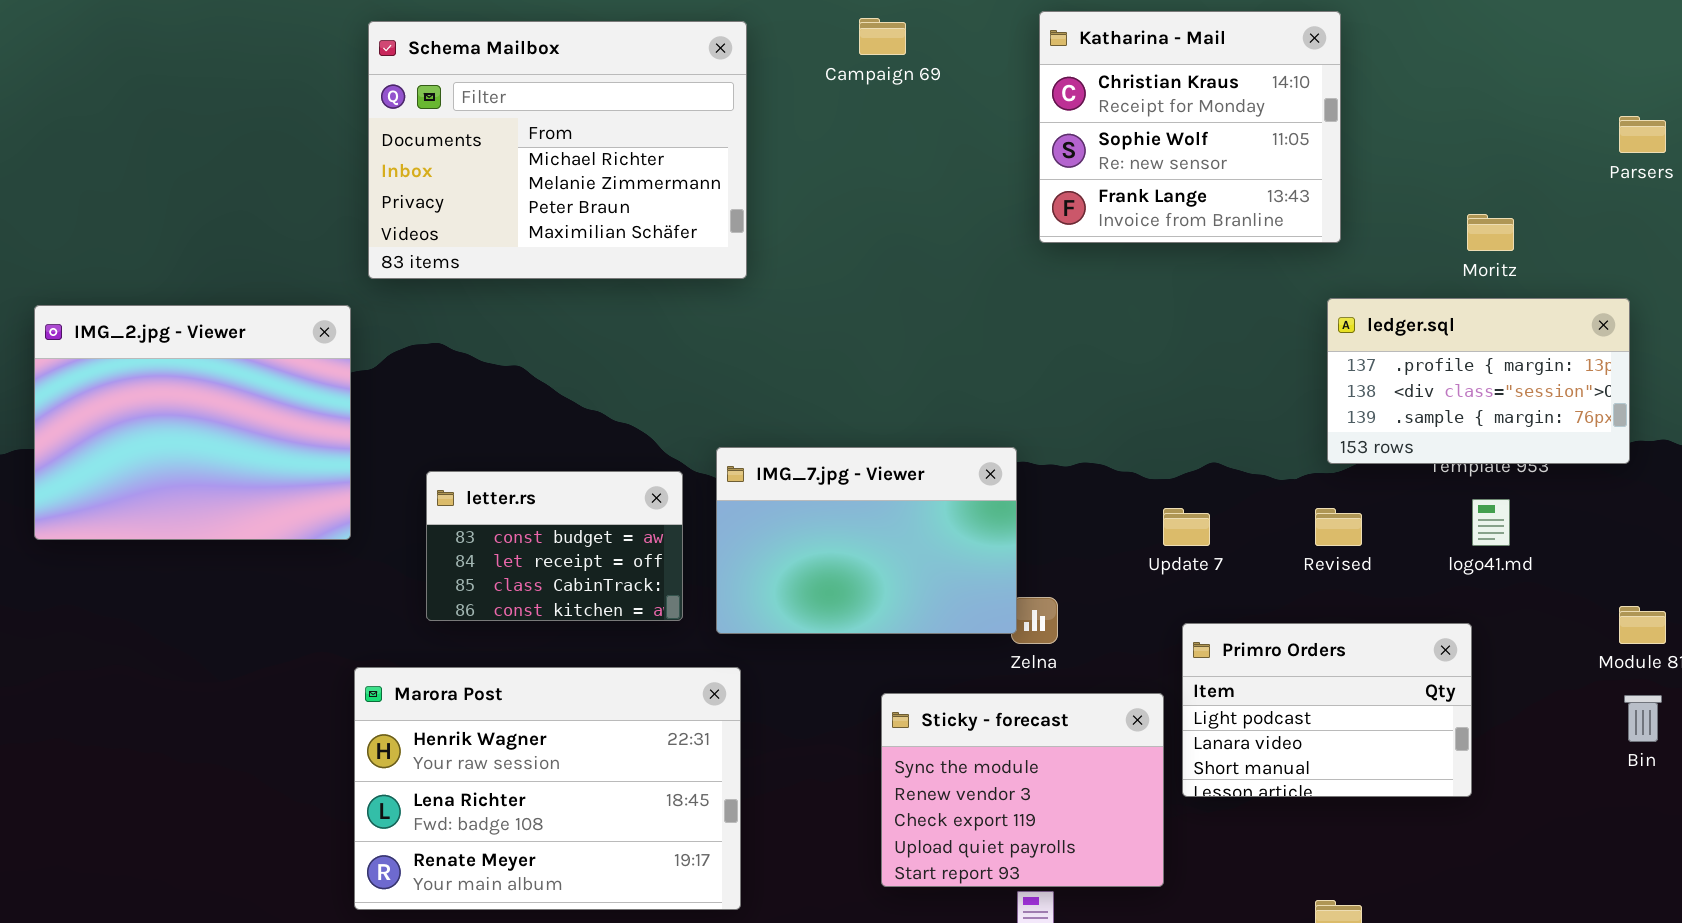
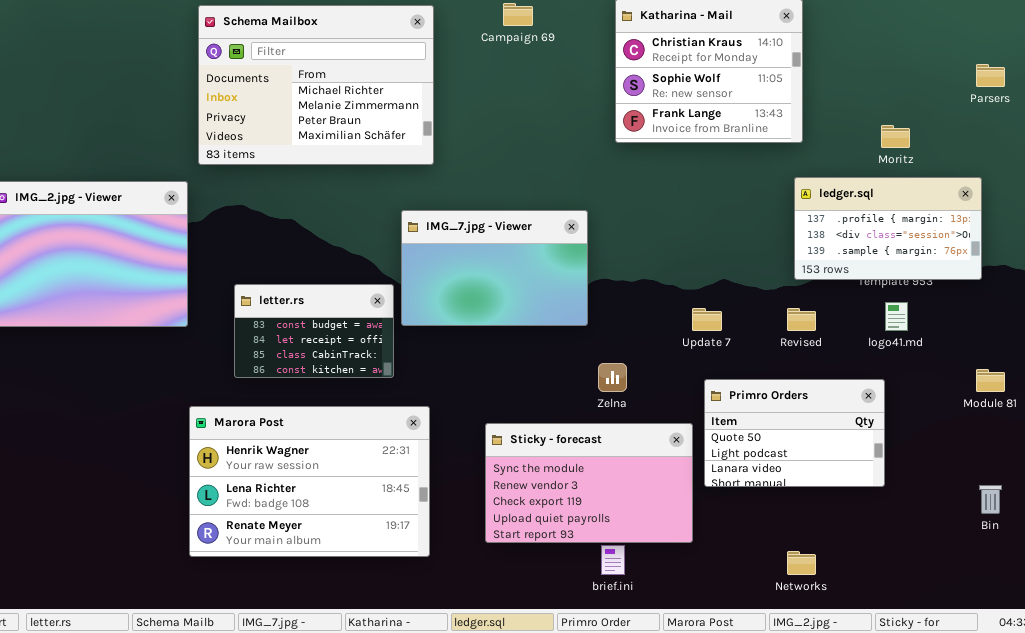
IMG_7.jpg - Viewer: [716,447,1017,634] -> [401,210,588,326], moved
Primro Orders: [1182,623,1472,797] -> [704,379,885,487], scrolled up 1 row
Sticky - forecast: [881,693,1164,887] -> [485,423,693,543], resized
Bin: [1624,695,1662,742] -> [979,485,1002,514], moved

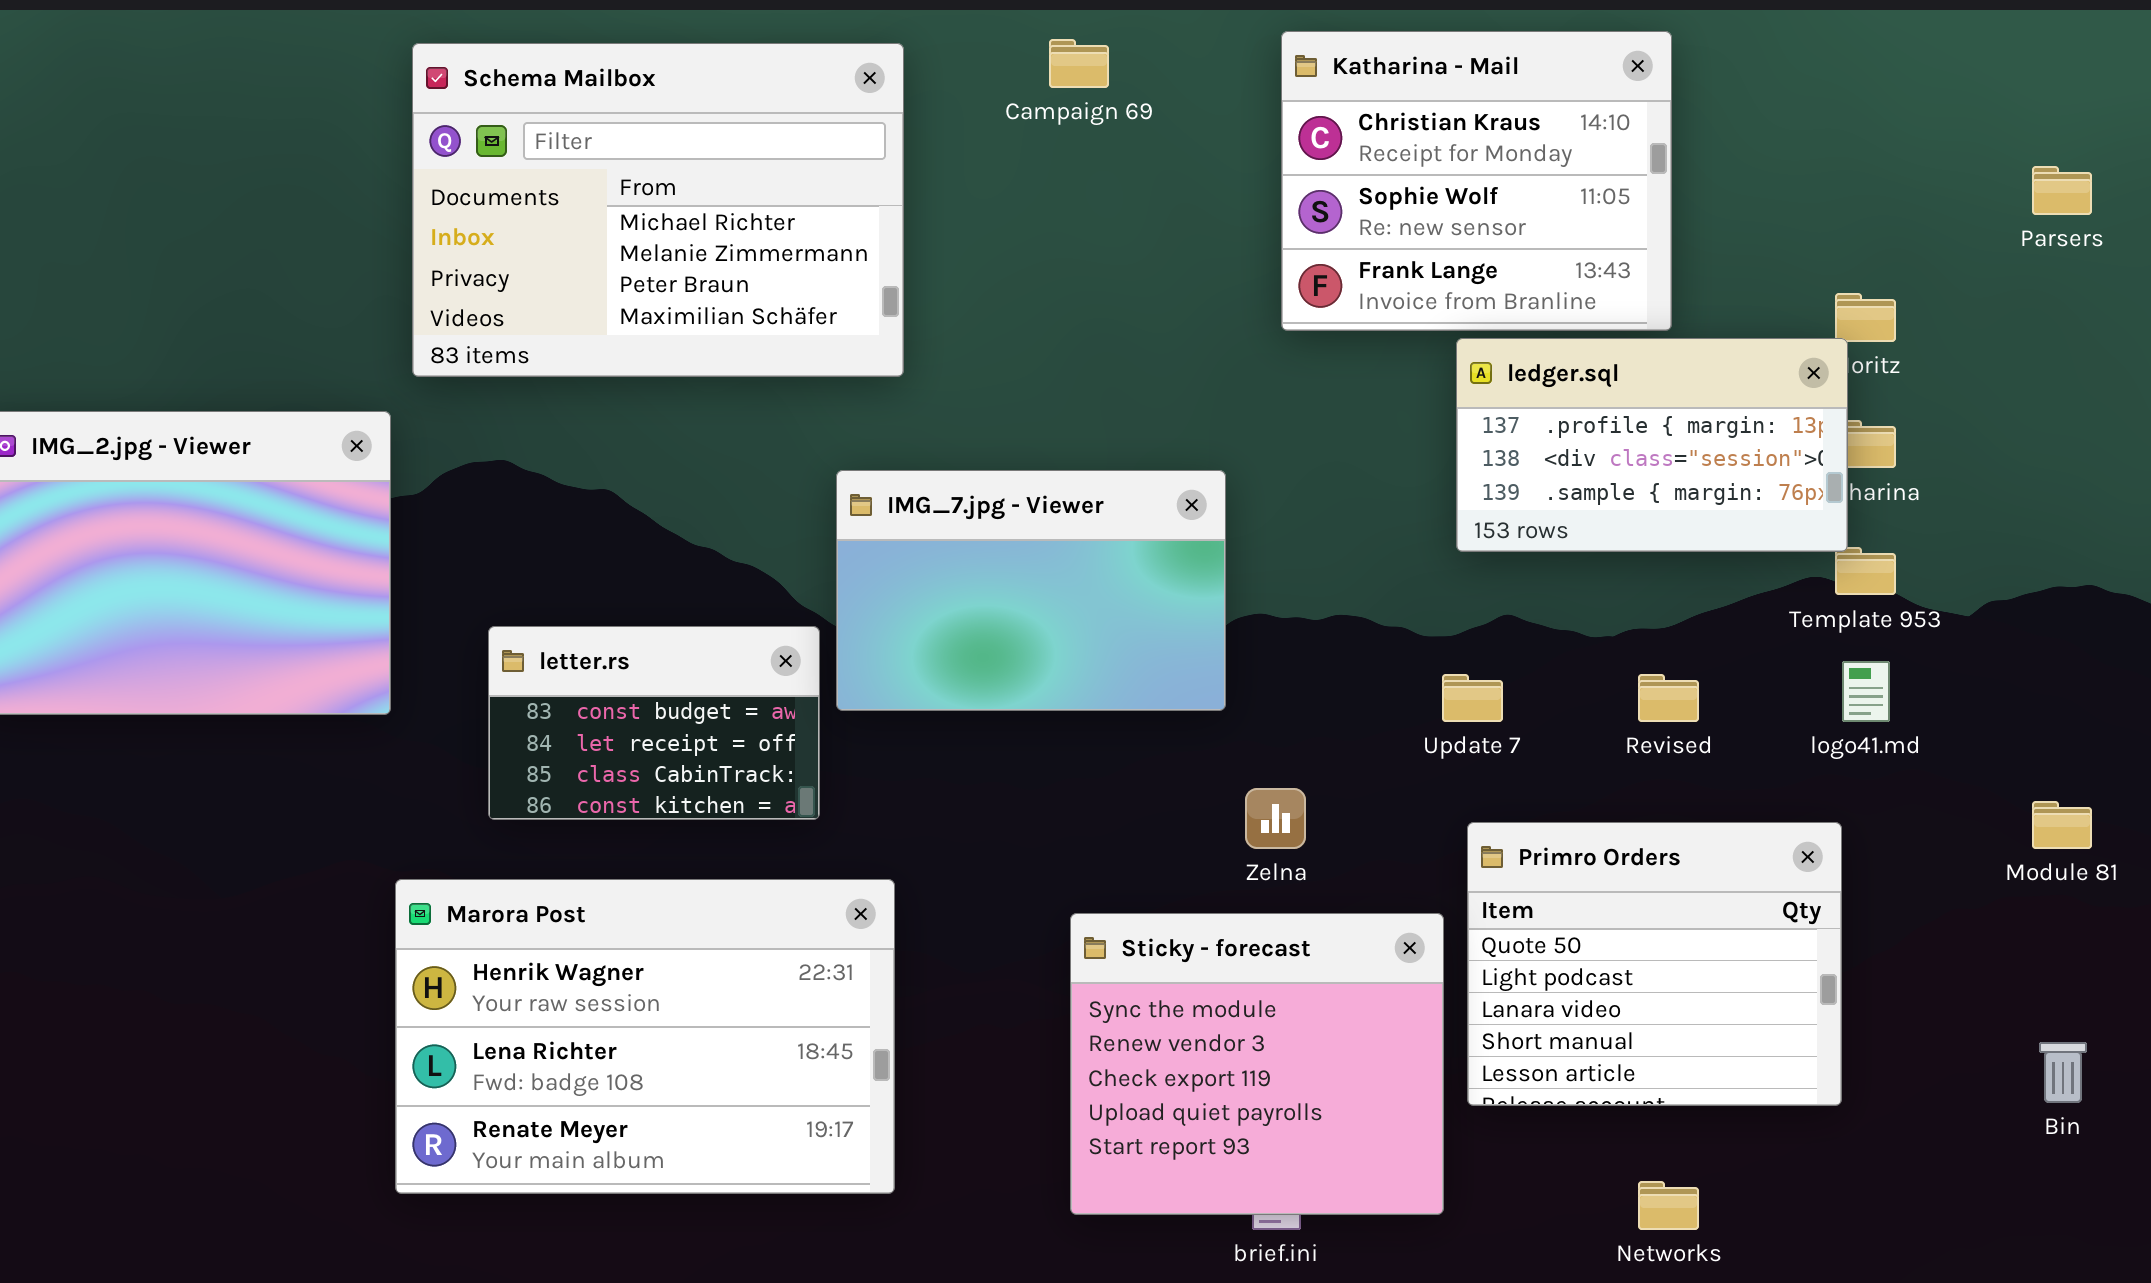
ledger.sql: [794,177,982,280] -> [1456,338,1848,552], moved
Primro Orders: [704,379,885,487] -> [1467,822,1842,1106], resized
Sticky - forecast: [485,423,693,543] -> [1070,913,1444,1215], resized

